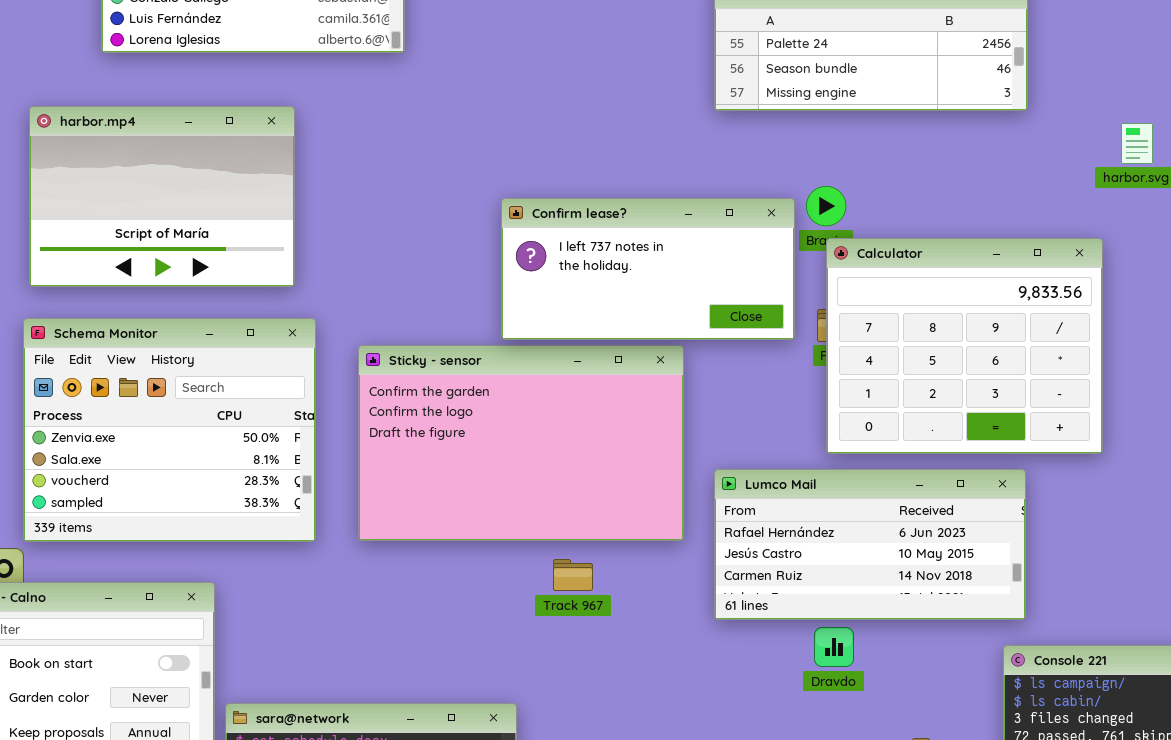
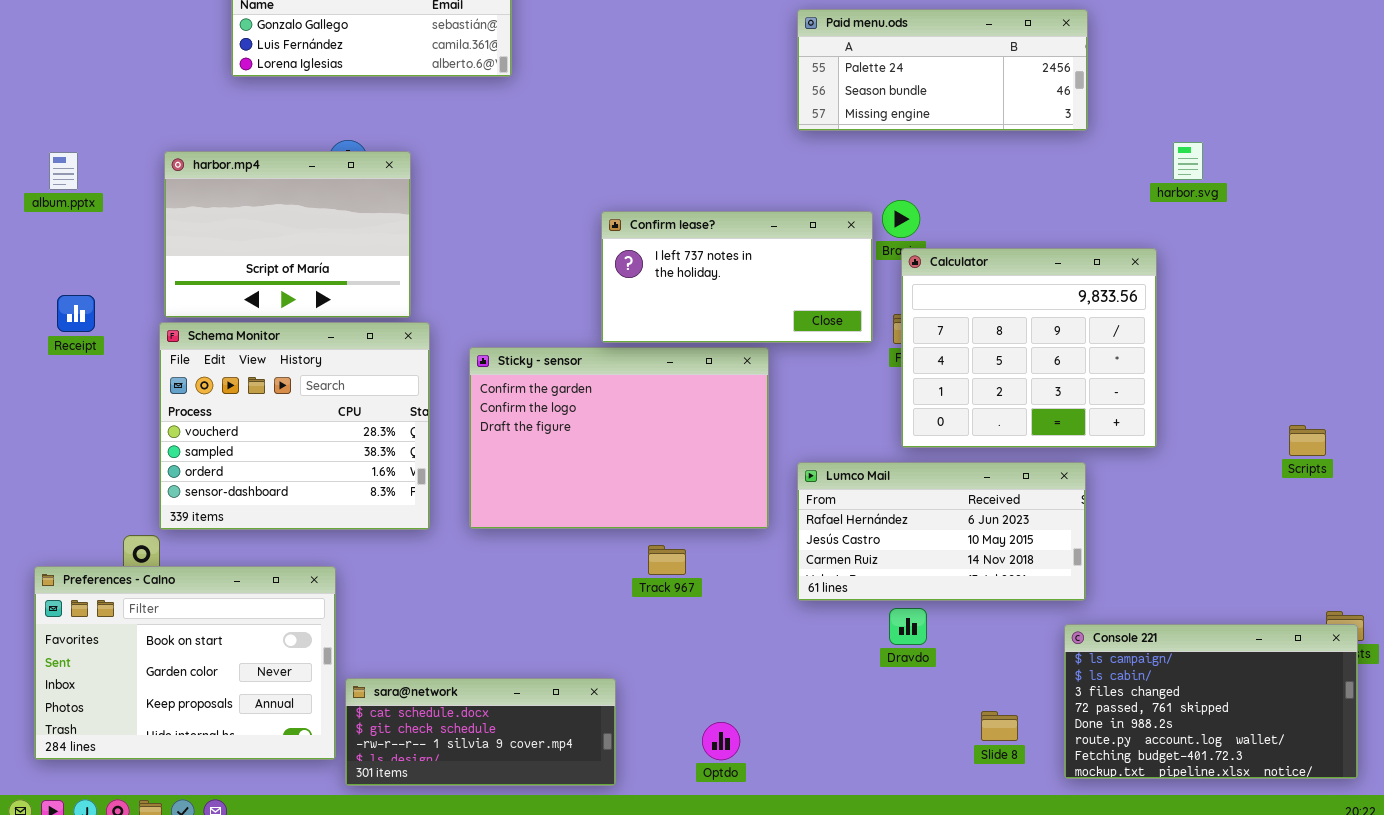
harbor.mp4: [29,106,295,287] -> [164,151,411,318], moved
Schema Monitor: [23,318,316,542] -> [159,322,430,530], scrolled down 2 rows

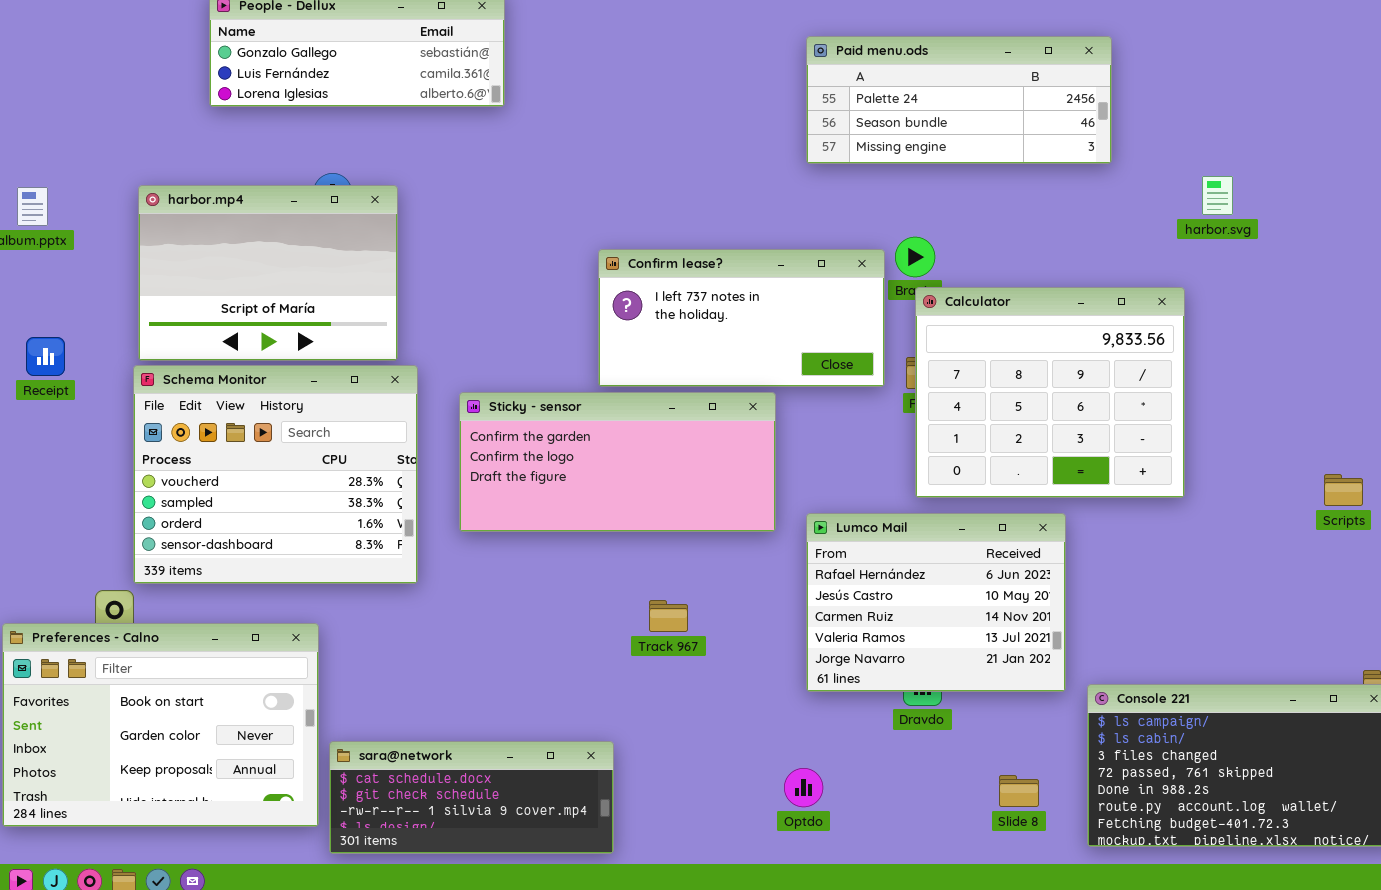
Sticky - sensor: [469,347,769,529] -> [459,392,776,532], resized
Lumco Mail: [797,462,1086,601] -> [806,513,1066,692], resized
Optdo: [702,722,740,760] -> [784,768,823,807], moved

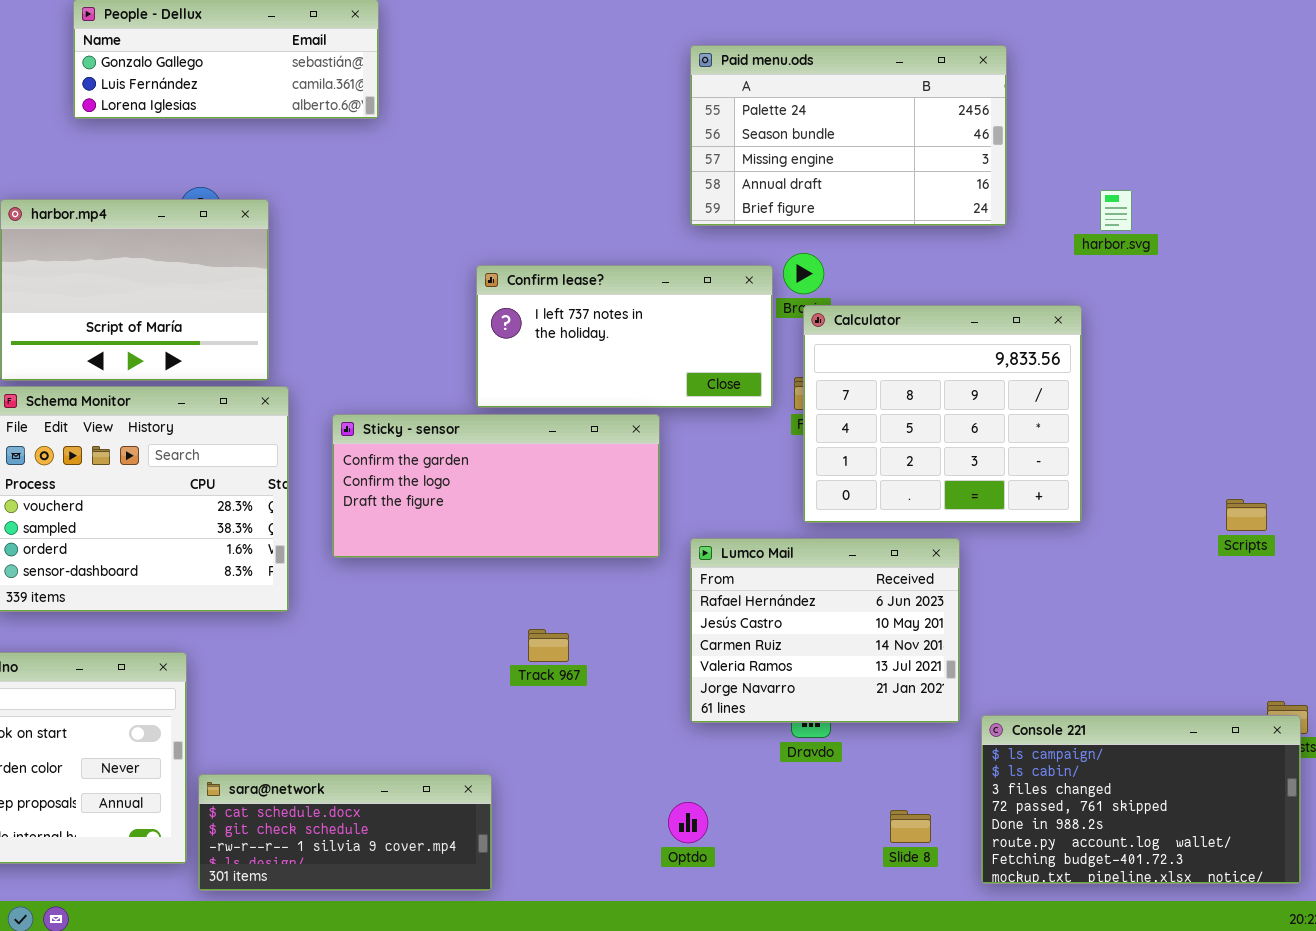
Paid menu.ods: [806,36,1112,164] -> [690,45,1007,226], resized

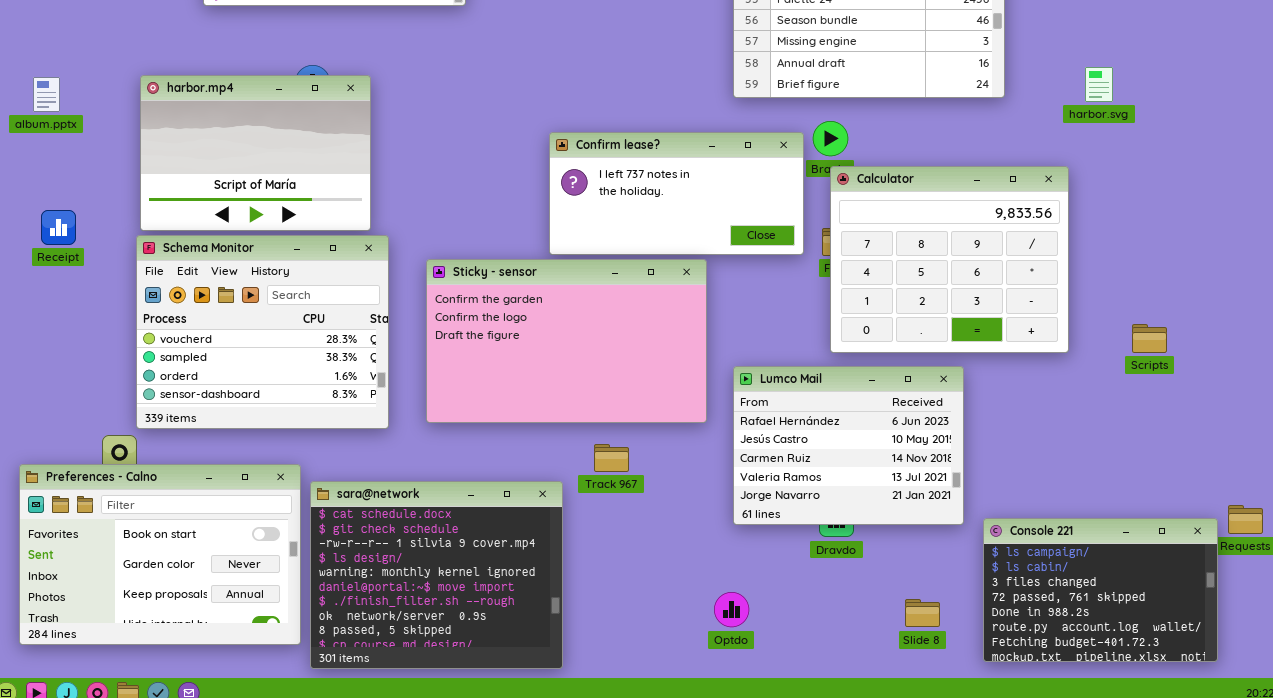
Sticky - sensor: [332,414,660,558] -> [426,259,707,423], resized
Scripts: [1226,499,1267,531] -> [1132,324,1167,353], moved
Console 221: [981,715,1301,884] -> [983,518,1218,662], resized
sara@network: [198,774,492,891] -> [310,481,563,669], resized

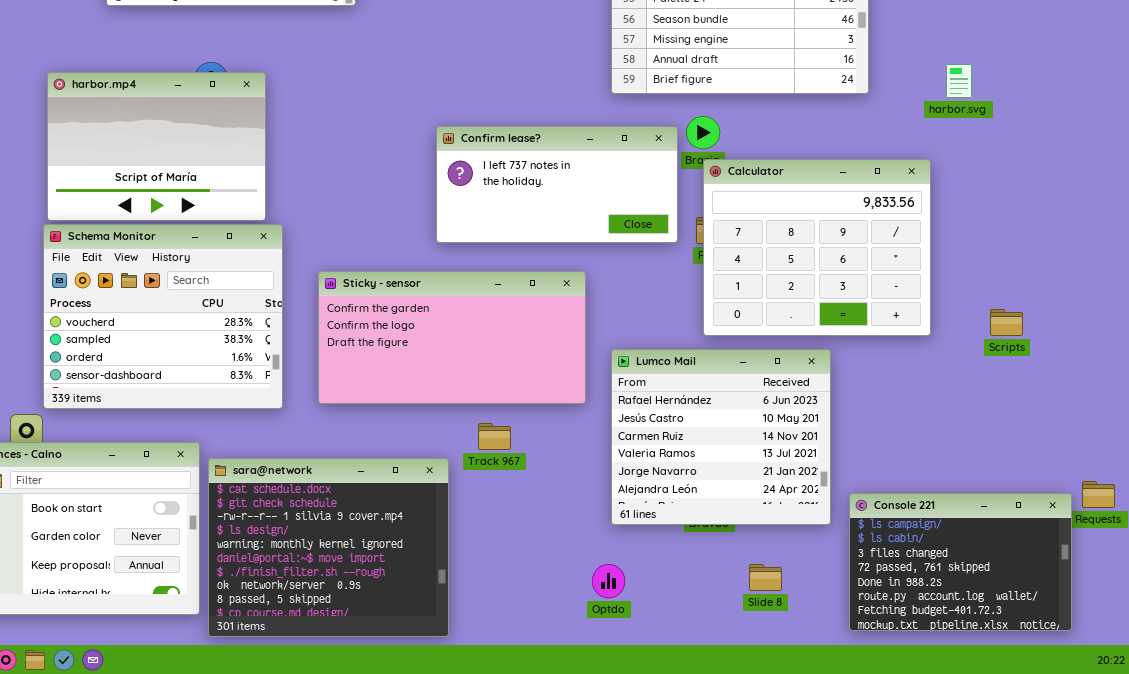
Sticky - sensor: [426,259,707,423] -> [318,271,586,404], resized
Lumco Mail: [733,366,964,525] -> [611,349,831,525], resized
Slide 8: [905,599,940,627] -> [749,564,782,591], moved

